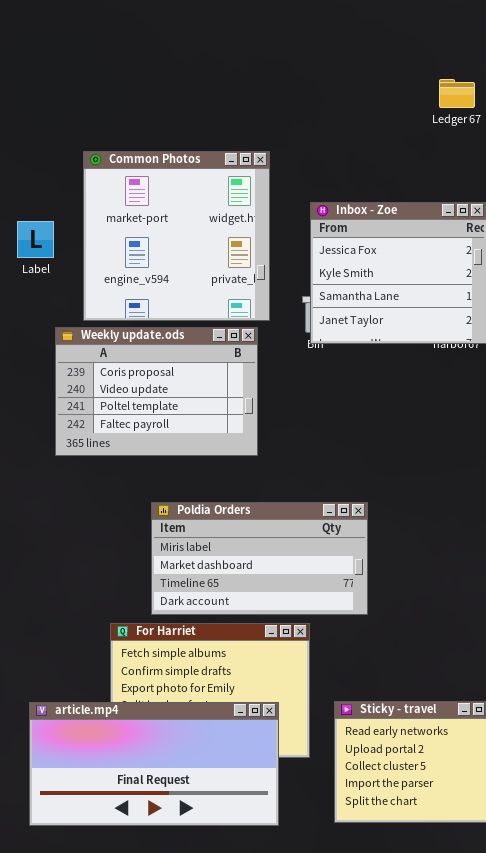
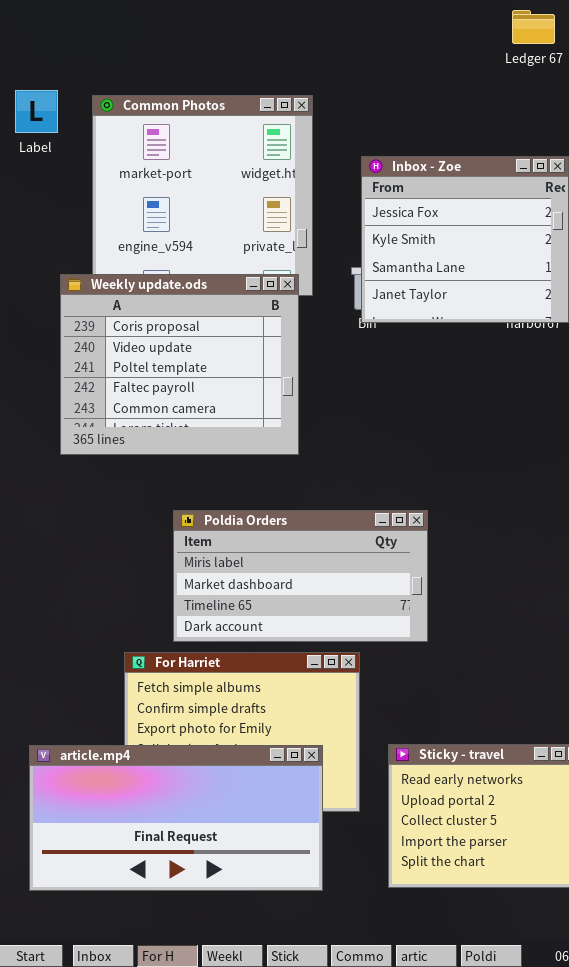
Label: [17,221,54,258] -> [15,90,58,133], moved
Weekly update.ods: [55,327,258,456] -> [60,274,299,455], resized

